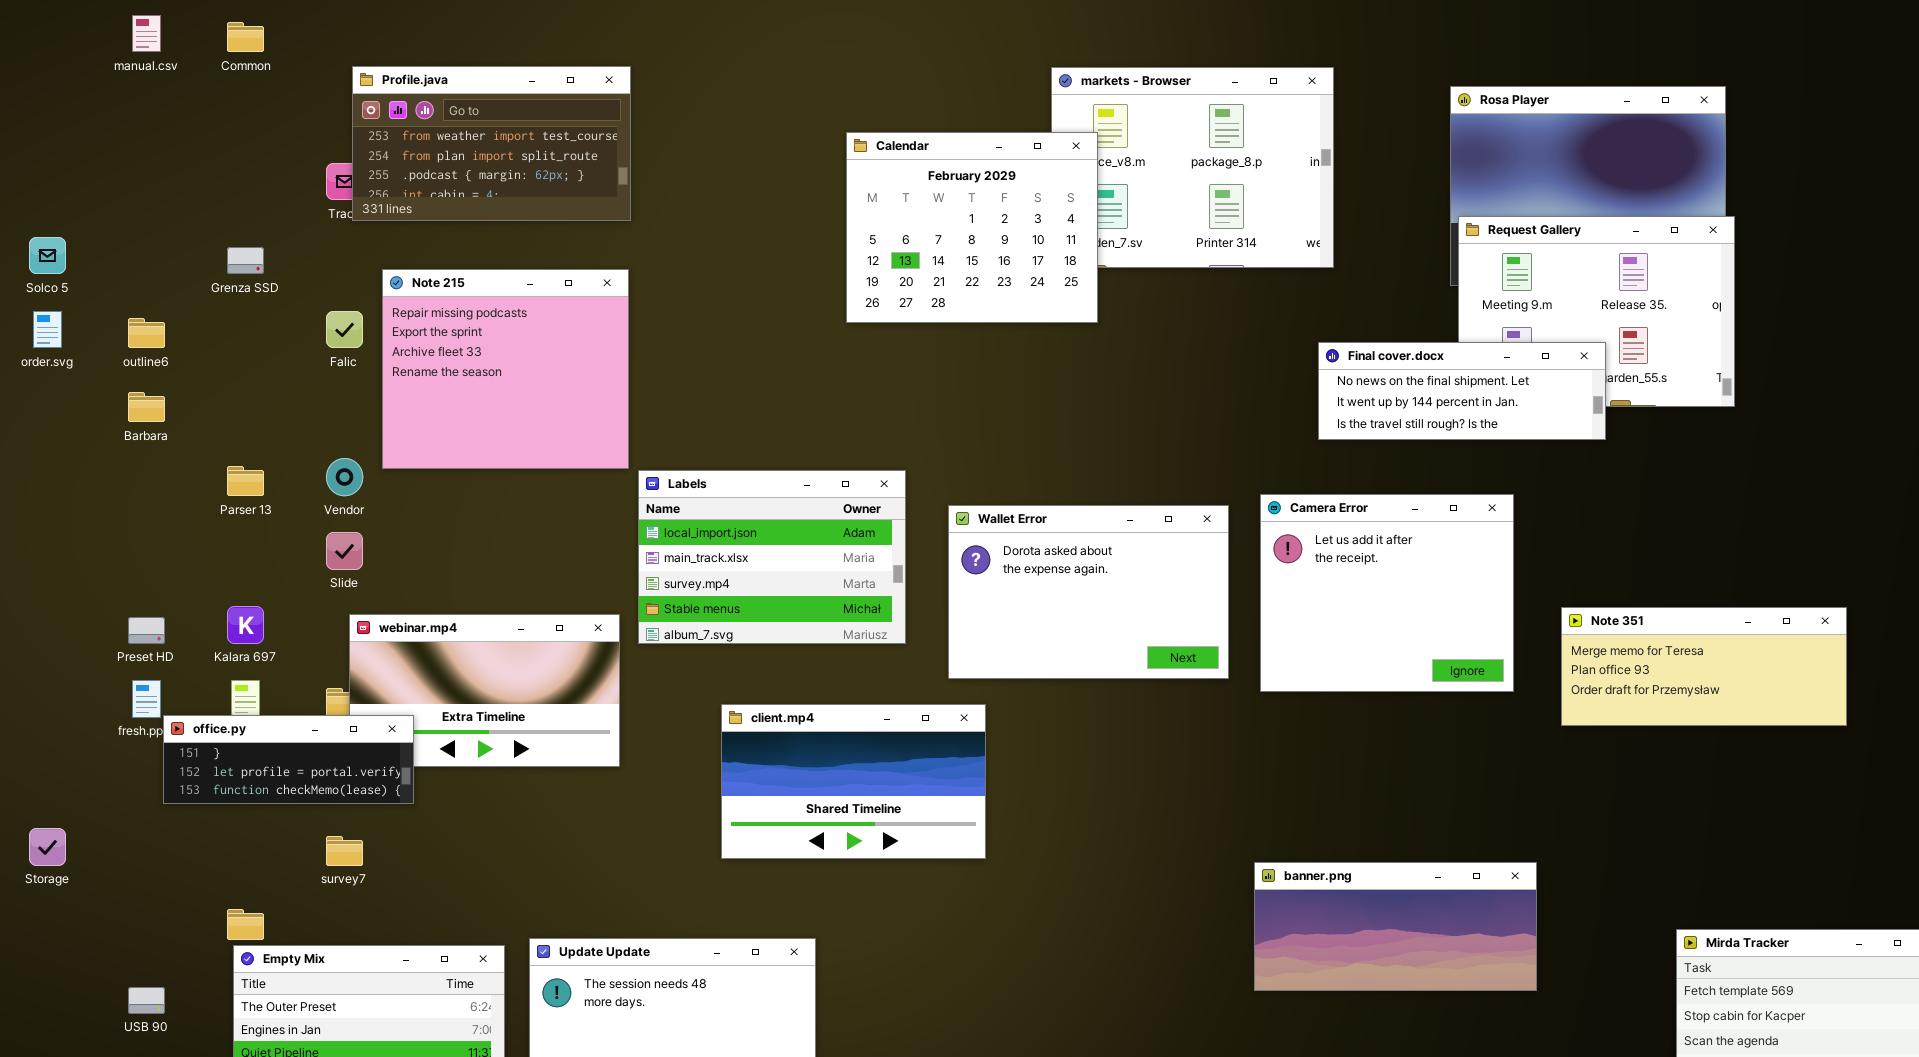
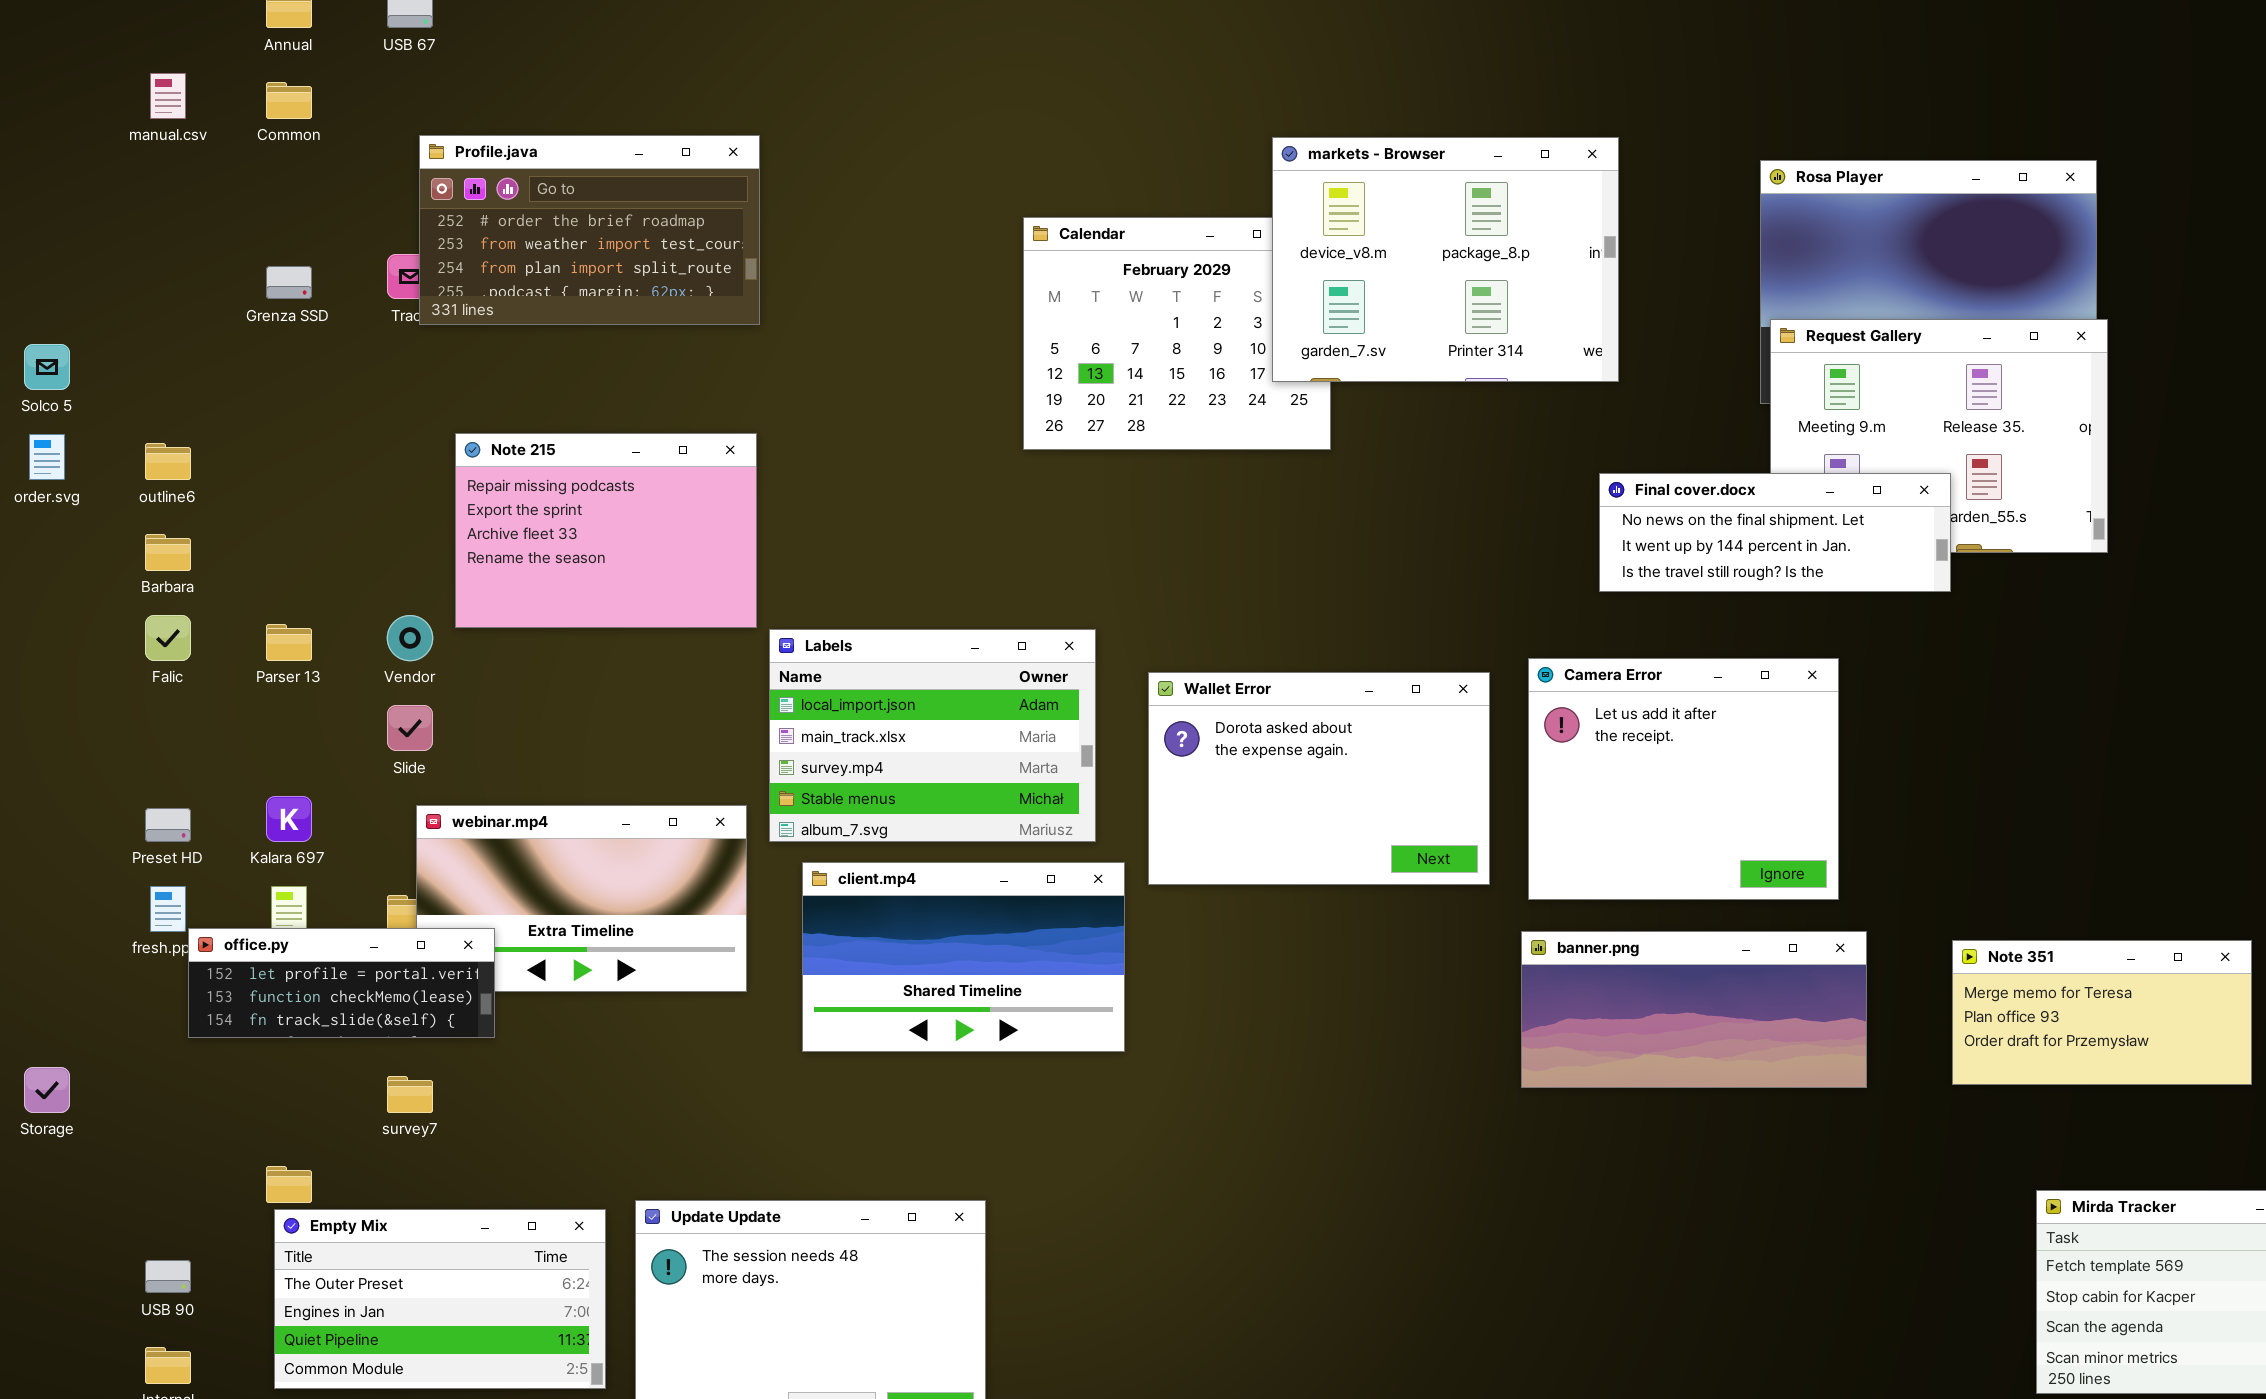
Profile.java: [352,66,631,221] -> [419,135,760,325], scrolled up 1 row
markets - Browser: [1051,67,1334,268] -> [1272,137,1619,382], raised
Grenza SSD: [227,247,264,274] -> [266,266,312,299], moved
Note 215: [382,269,629,469] -> [455,433,757,628], resized
Falic: [326,311,363,348] -> [145,615,191,661], moved
Note 351: [1561,607,1847,726] -> [1952,940,2252,1085], moved, resized
client.mp4: [721,704,986,859] -> [802,862,1125,1052], moved
office.py: [163,715,414,804] -> [188,928,495,1038], scrolled down 1 row
banner.png: [1254,862,1537,991] -> [1521,931,1867,1088], moved

